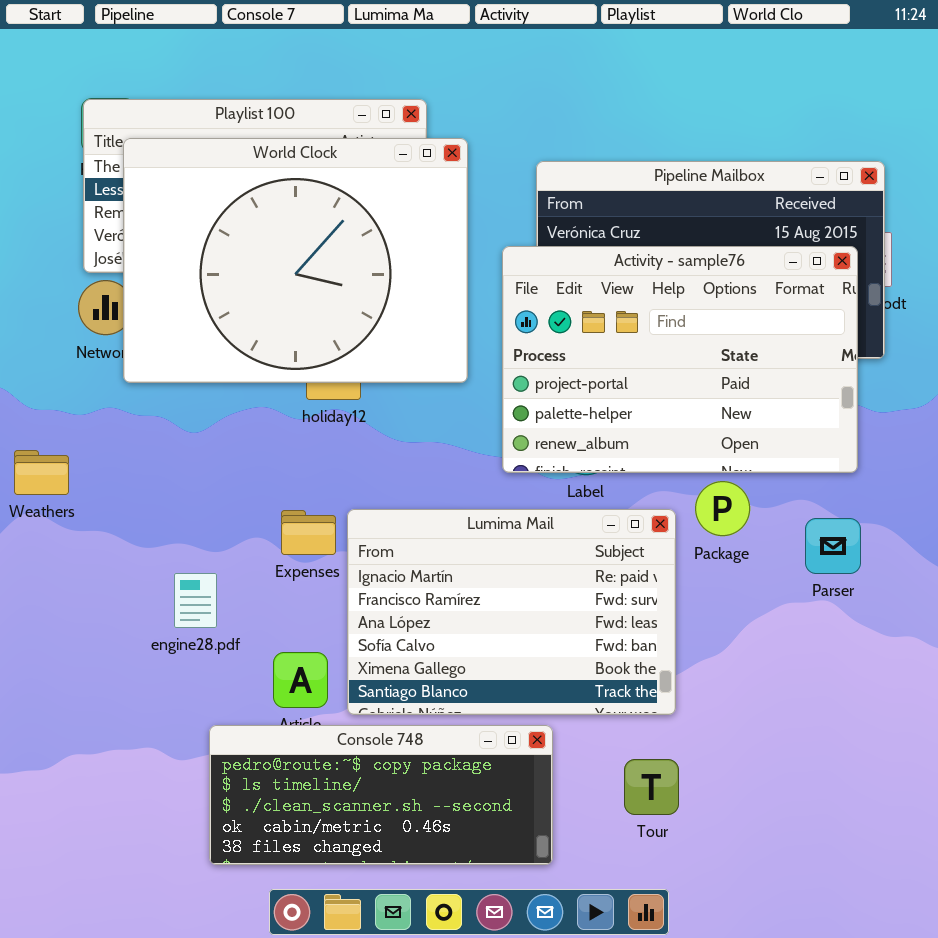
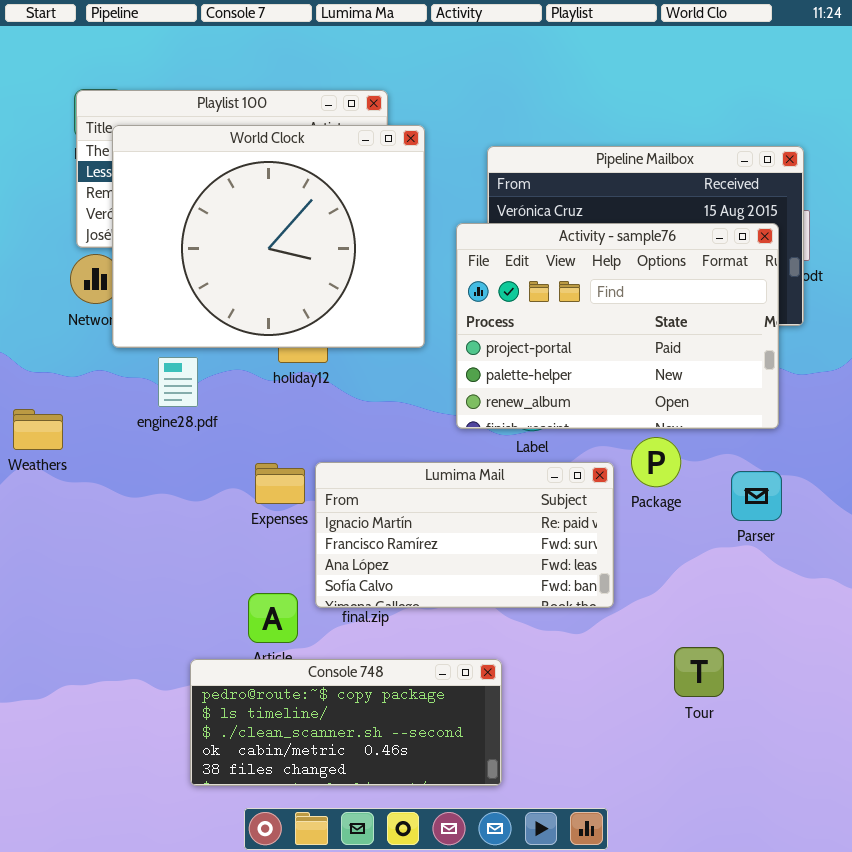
Lumima Mail: [347,509,676,715] -> [315,462,614,608], resized
engine28.pdf: [174,573,217,628] -> [158,357,198,407], moved
Tour: [624,759,679,815] -> [674,647,724,697], moved

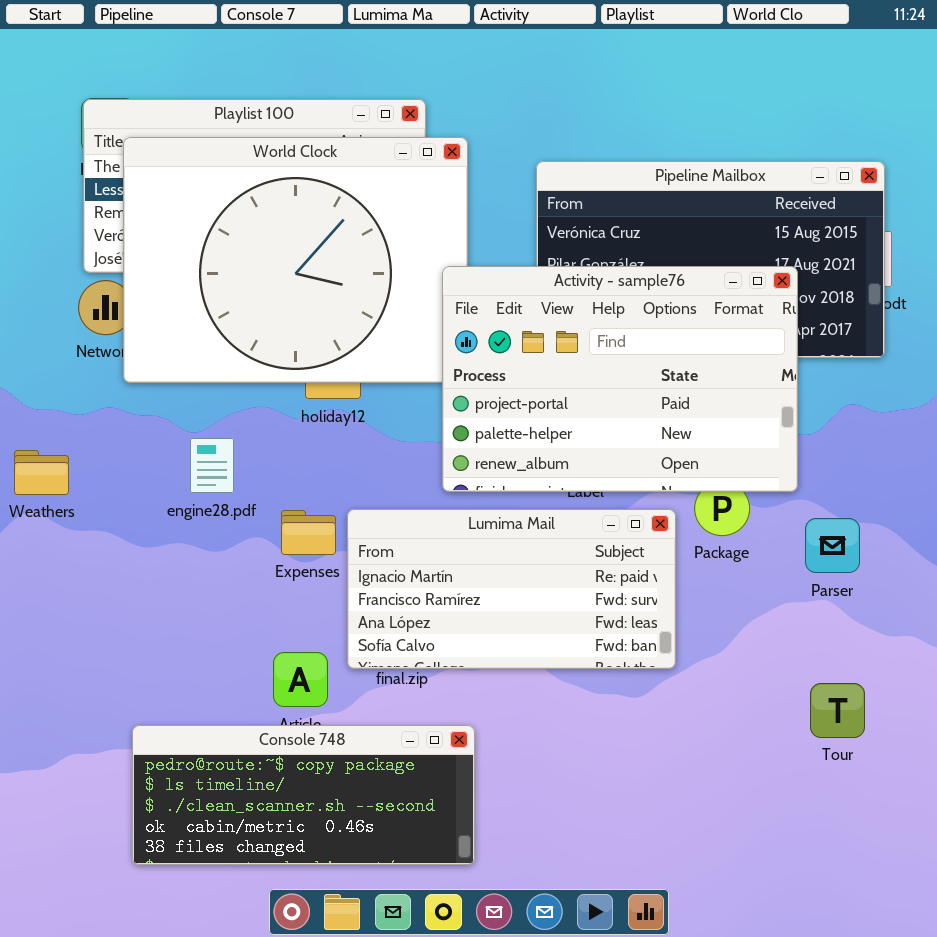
Activity - sample76: [456,223,779,429] -> [442,266,798,492], moved
engine28.pdf: [158,357,198,407] -> [190,438,234,493], moved
Tour: [674,647,724,697] -> [810,683,865,738], moved
Console 748: [190,659,502,786] -> [132,725,475,865], moved

